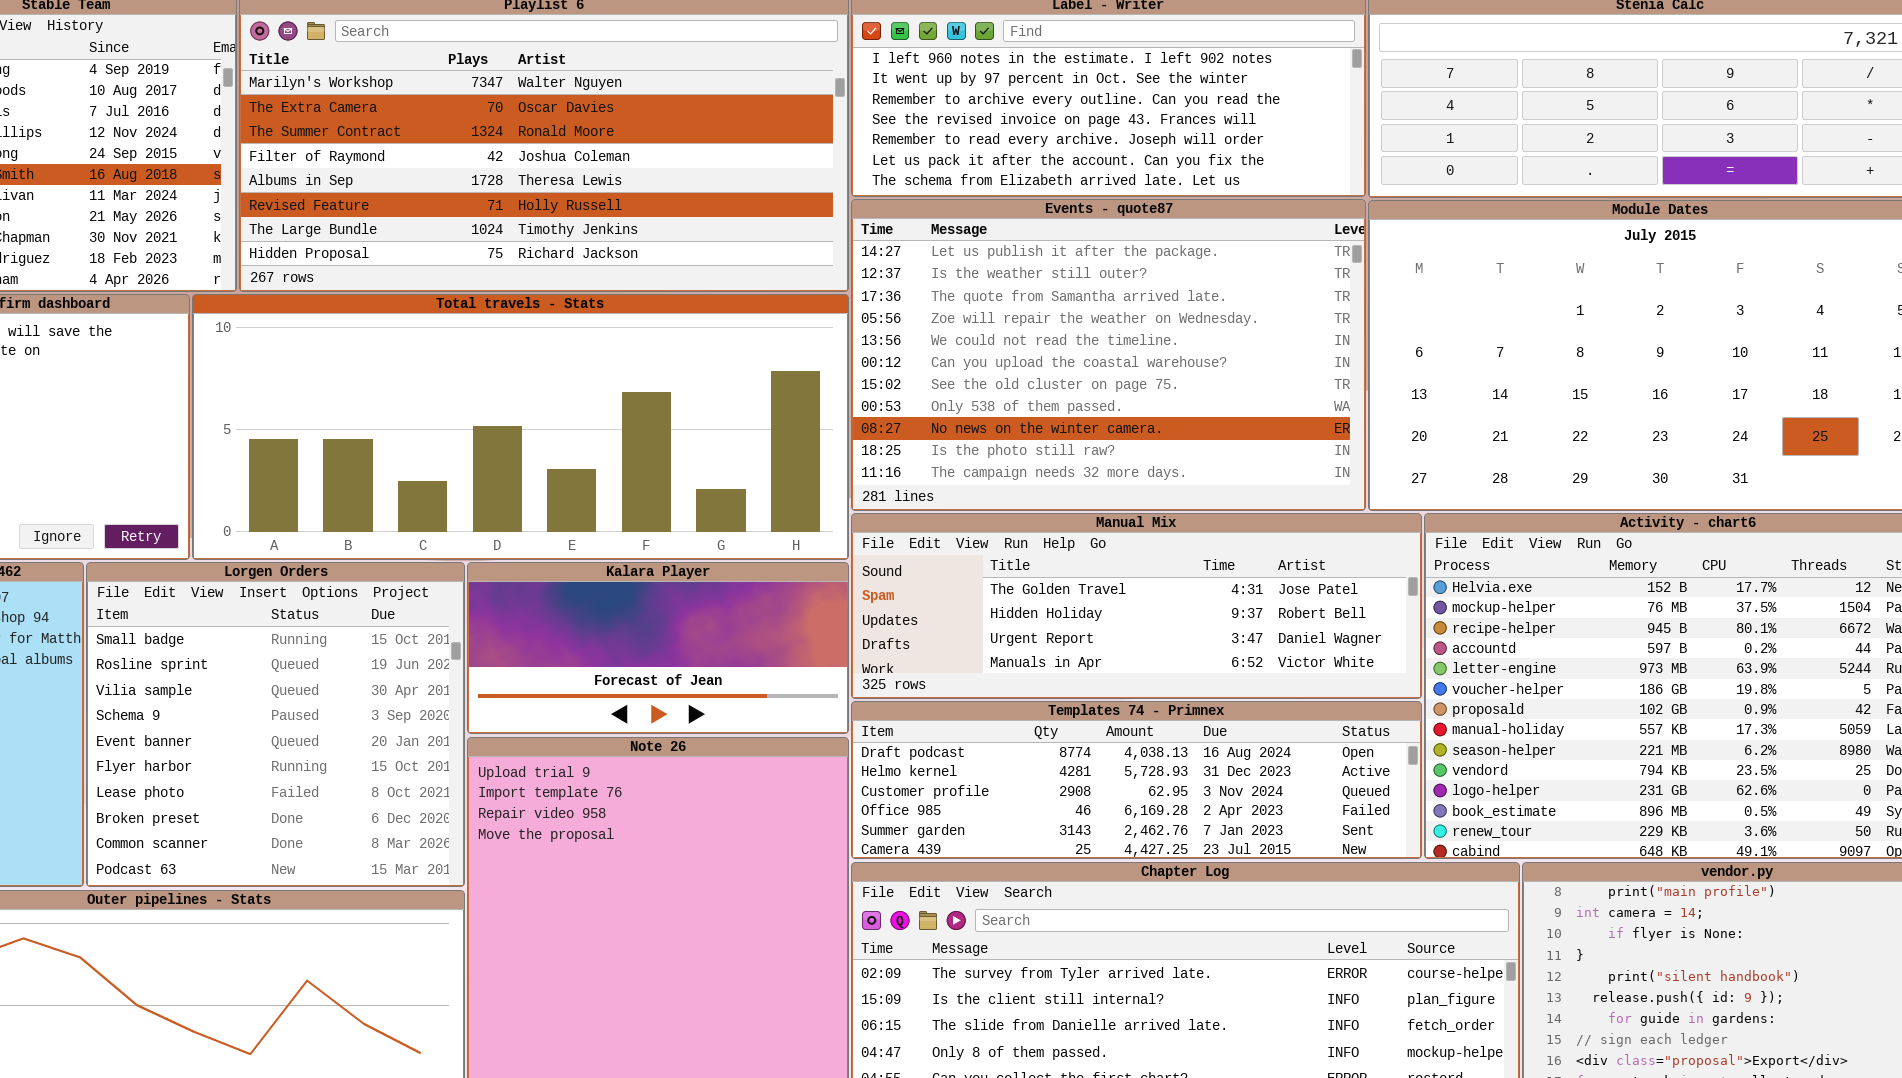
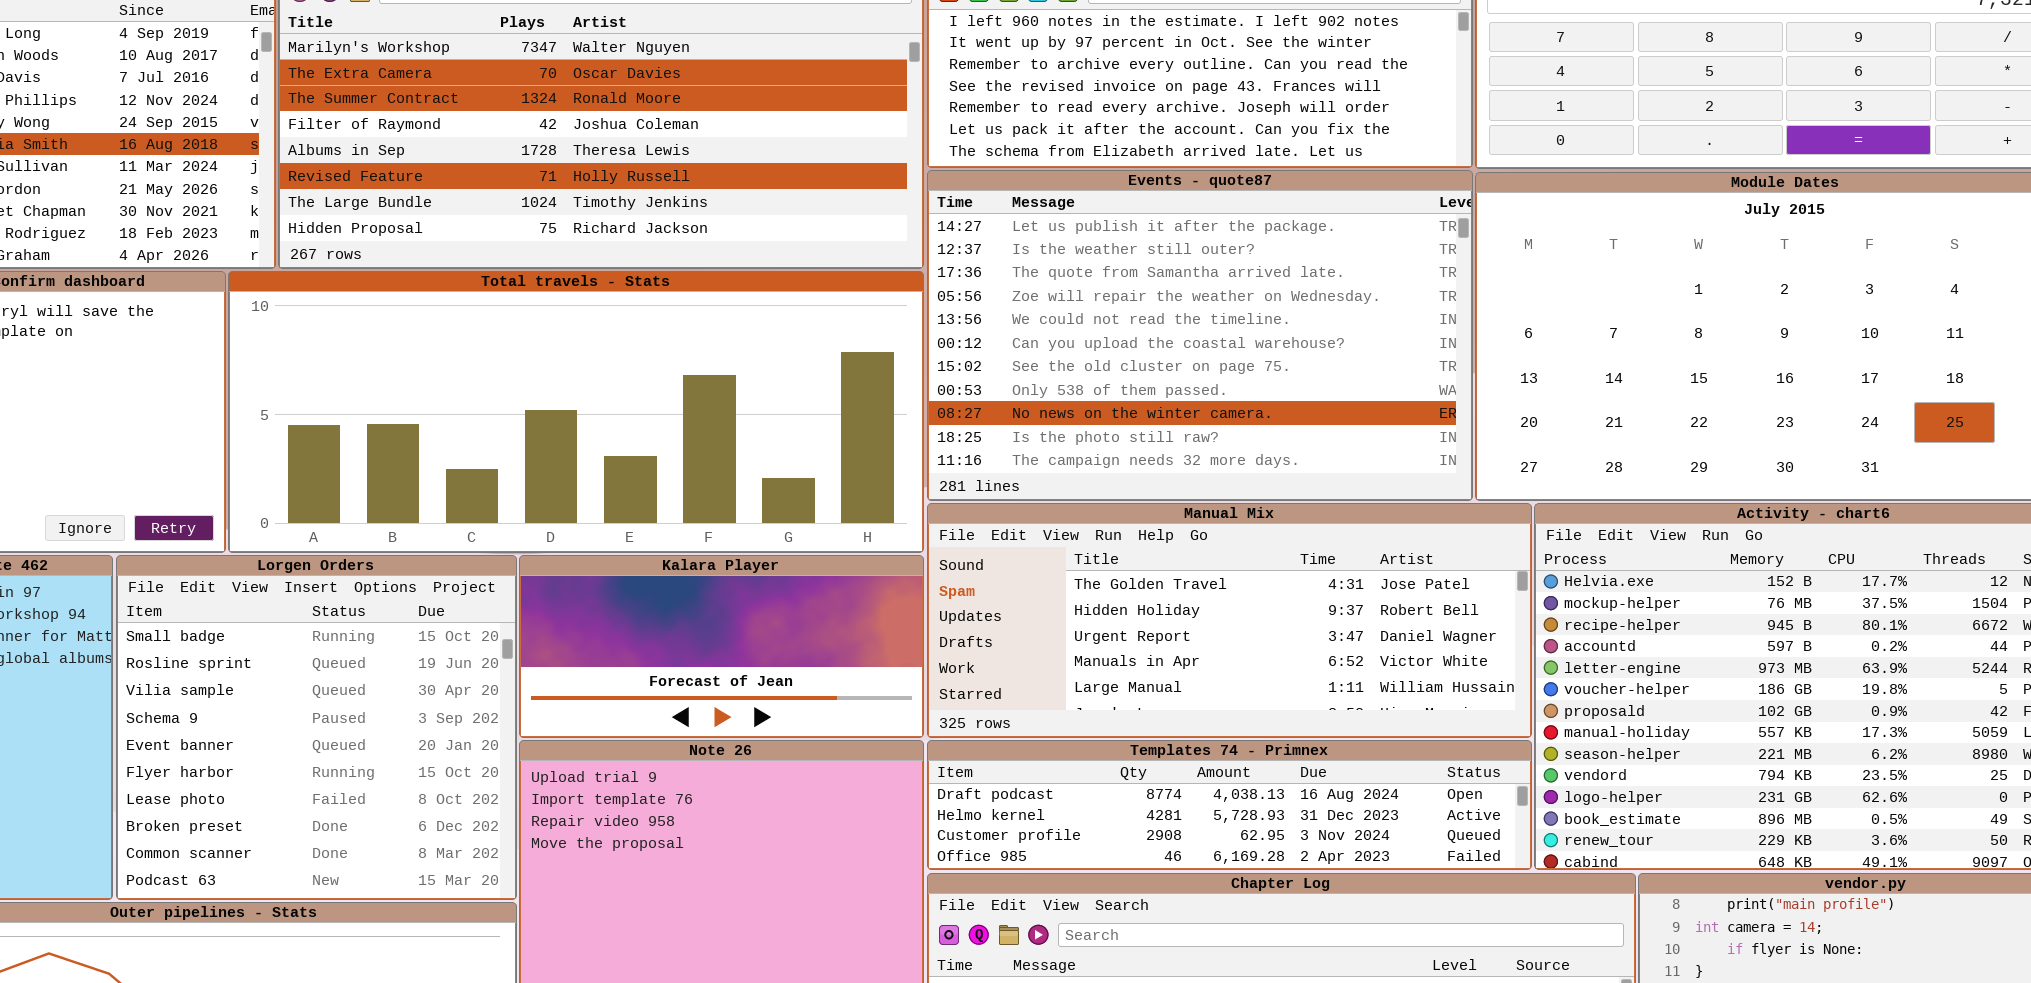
Manual Mix: [851,513,1422,699] -> [927,503,1532,738], resized
Templates 74 - Primnex: [851,701,1422,859] -> [927,740,1532,870], resized

